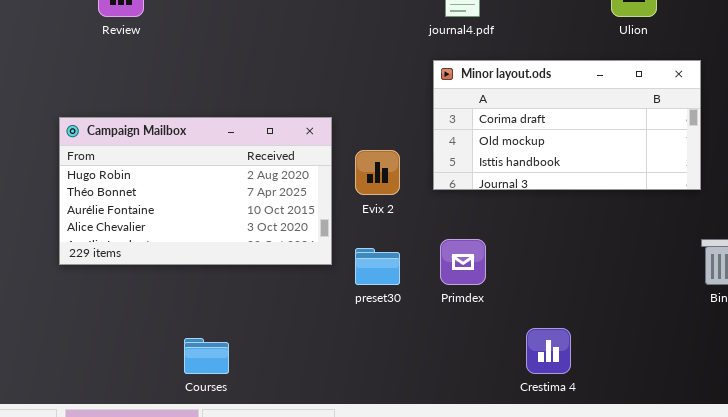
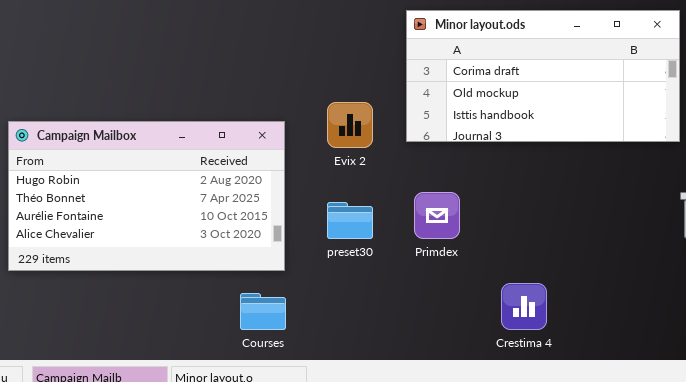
Campaign Mailbox: [59,117,332,265] -> [8,121,285,271], moved
Courses: [184,338,229,374] -> [240,293,286,330], moved

